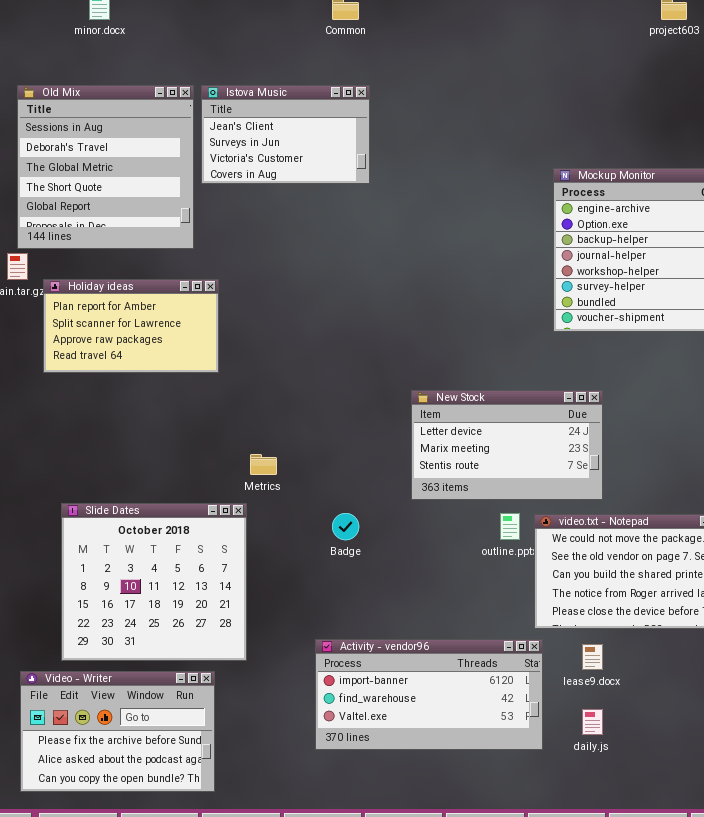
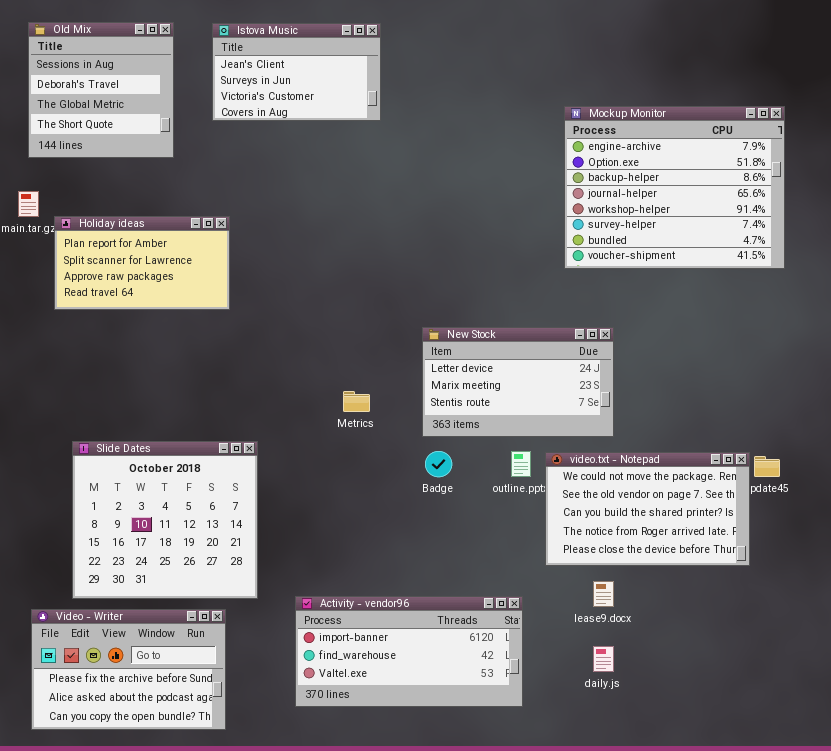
Old Mix: [17,85,194,249] -> [28,22,174,158], resized
Metrics: [250,454,277,475] -> [343,391,370,412], moved
Badge: [332,513,359,540] -> [425,451,452,477], moved
Activity - vendor96: [315,639,543,750] -> [295,596,523,707], moved

